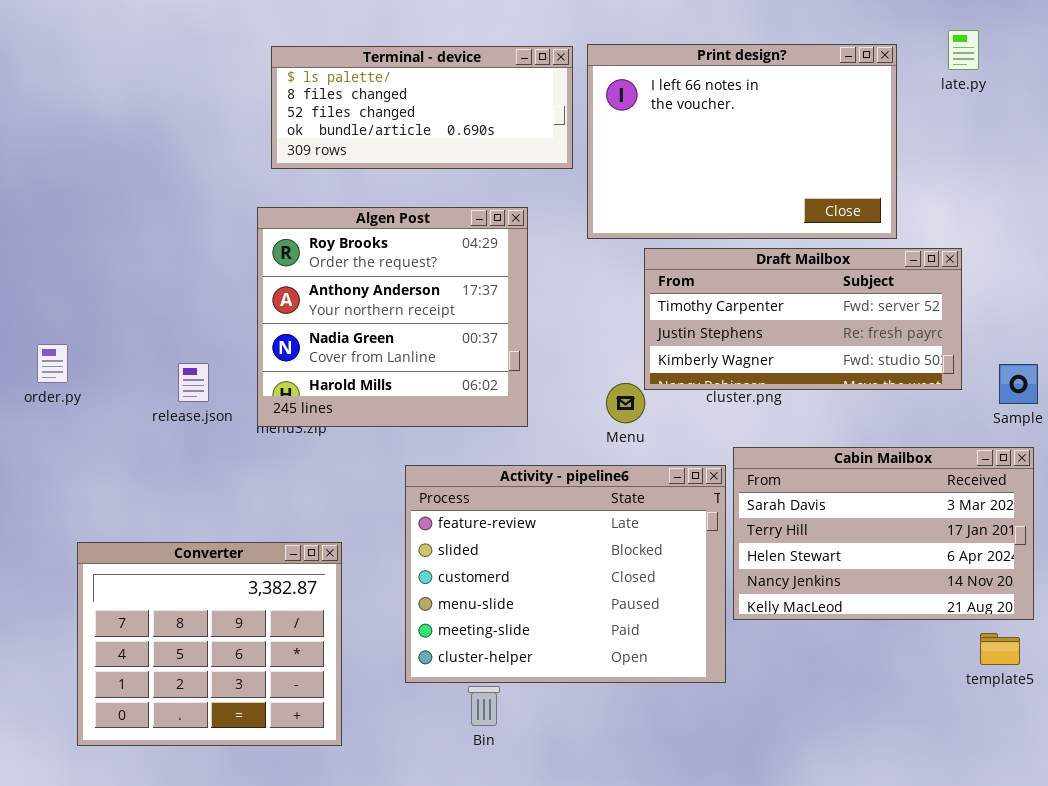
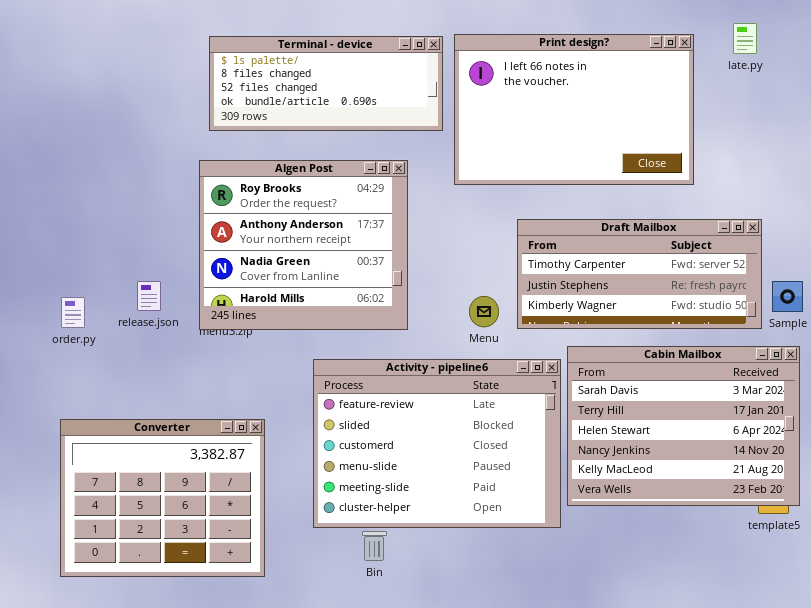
Draft Mailbox: [644,248,962,390] -> [517,219,762,329], moved
order.py: [37,344,68,383] -> [61,297,85,328], moved
Cabin Mailbox: [733,447,1034,620] -> [567,346,800,506], resized

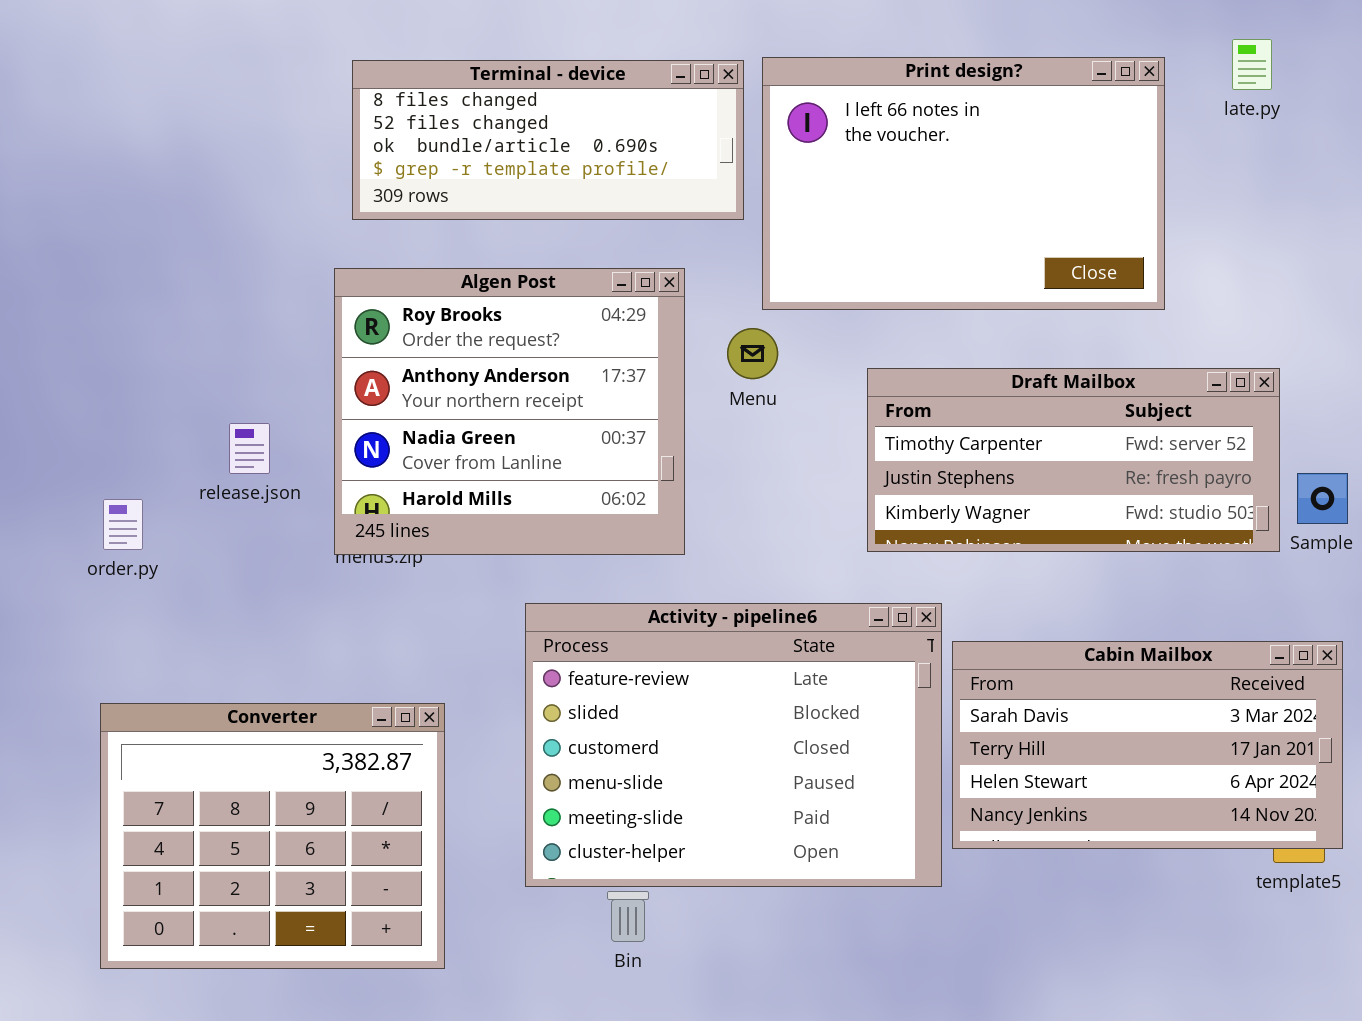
Terminal - device: [209,36,443,131] -> [352,60,744,220], scrolled down 1 row
release.json: [137,281,161,311] -> [229,423,270,474], moved
Menu: [469,296,499,327] -> [727,328,778,379], moved
Cabin Mailbox: [567,346,800,506] -> [952,641,1343,849], resized

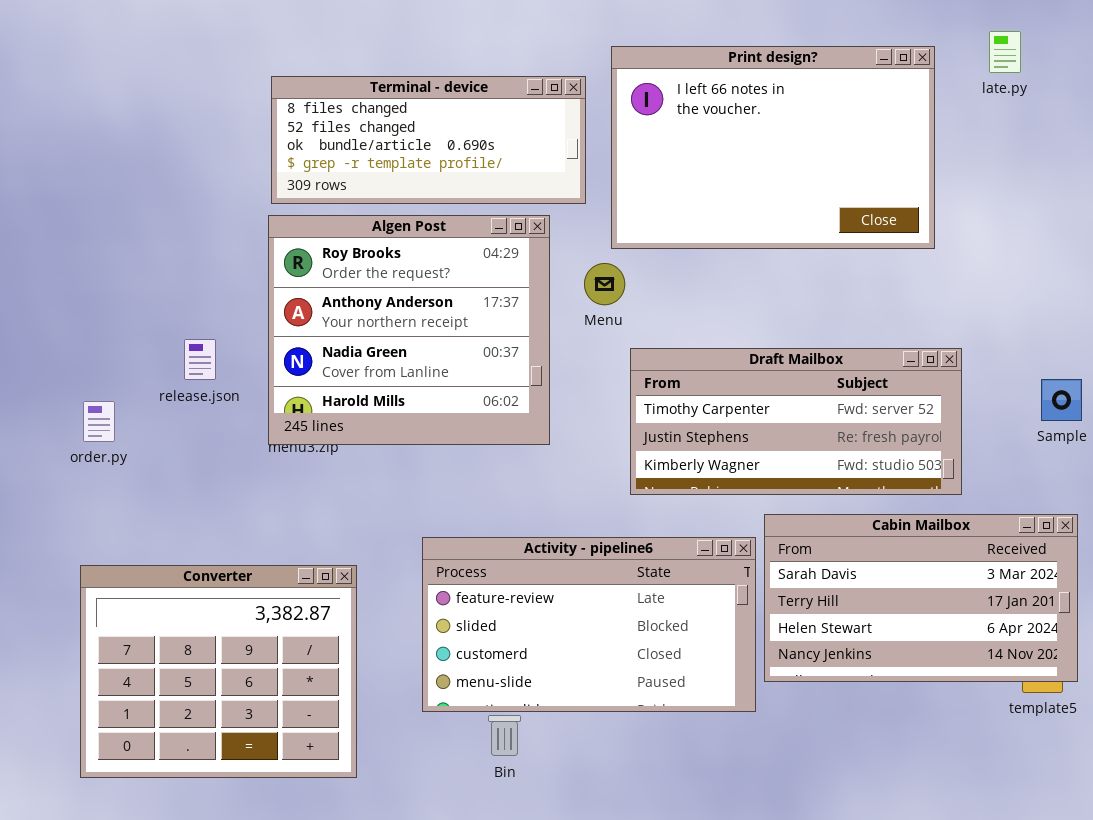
Terminal - device: [352,60,744,220] -> [271,76,586,204], moved
Draft Mailbox: [867,368,1280,552] -> [630,348,962,495], moved
Activity - pipeline6: [525,603,942,887] -> [422,537,756,712], resized

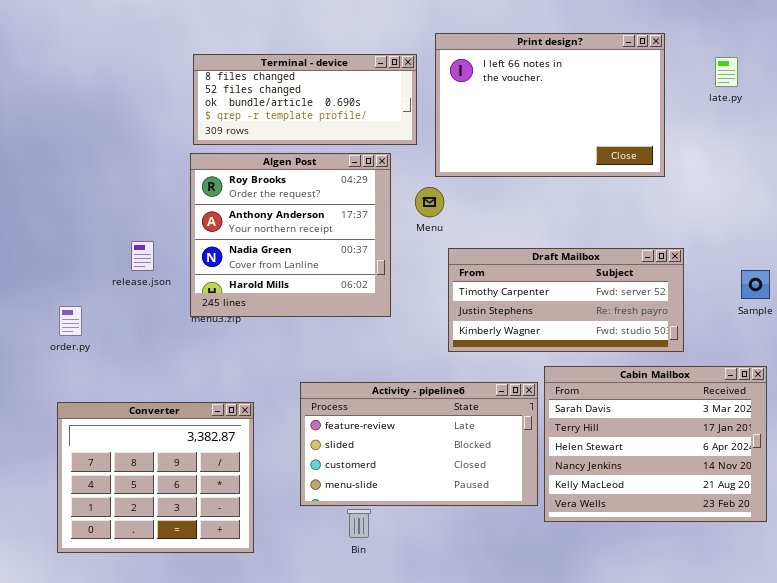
late.py: [989,31,1021,73] -> [715,57,738,87], moved
order.py: [83,401,115,442] -> [59,306,82,336], moved
Cabin Mailbox: [764,514,1078,682] -> [544,366,767,522], resized

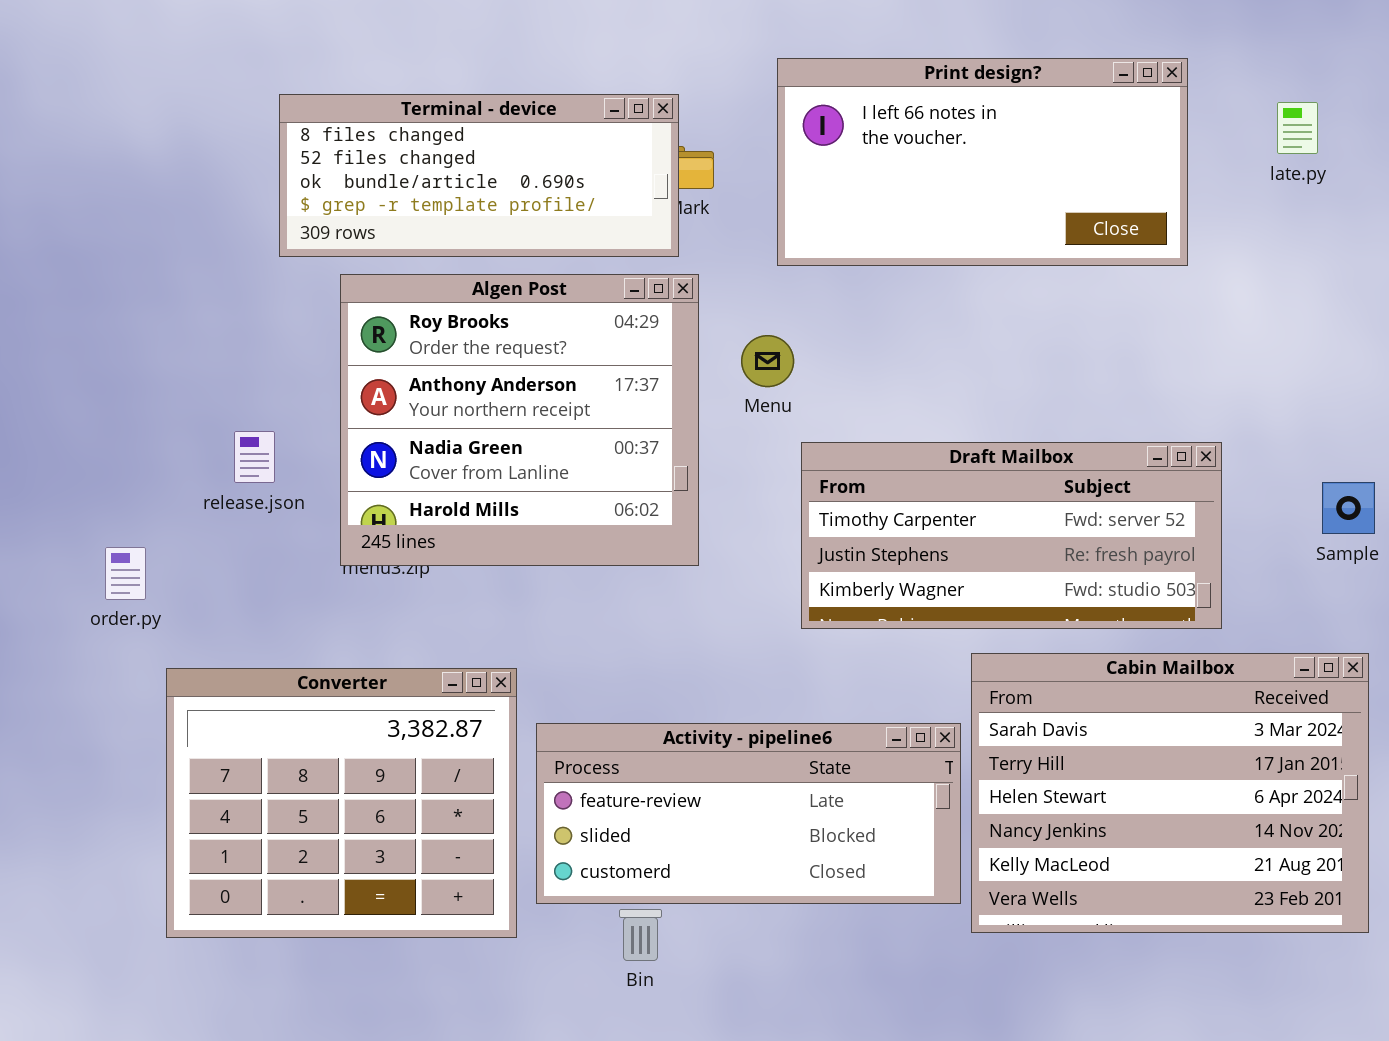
Print design?: [435,33,665,177] -> [777,58,1188,266], resized
Terminal - device: [193,54,417,145] -> [279,94,679,257], moved
Activity - pipeline6: [300,382,538,506] -> [536,723,961,904], resized
Converter: [57,402,254,553] -> [166,668,517,938], moved

